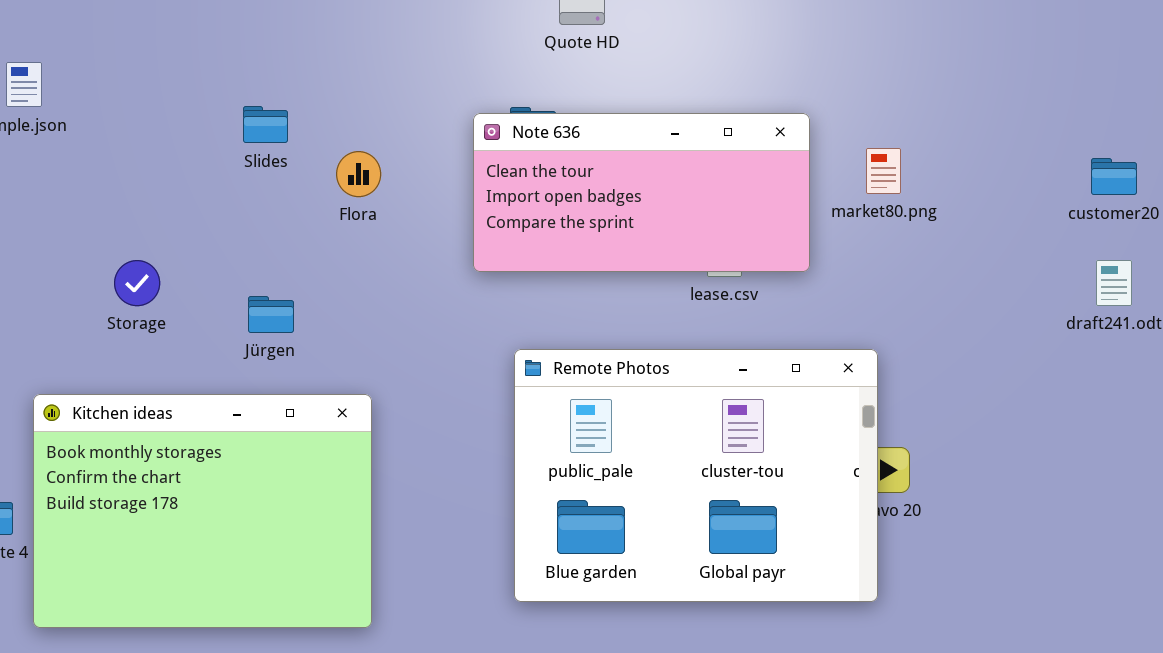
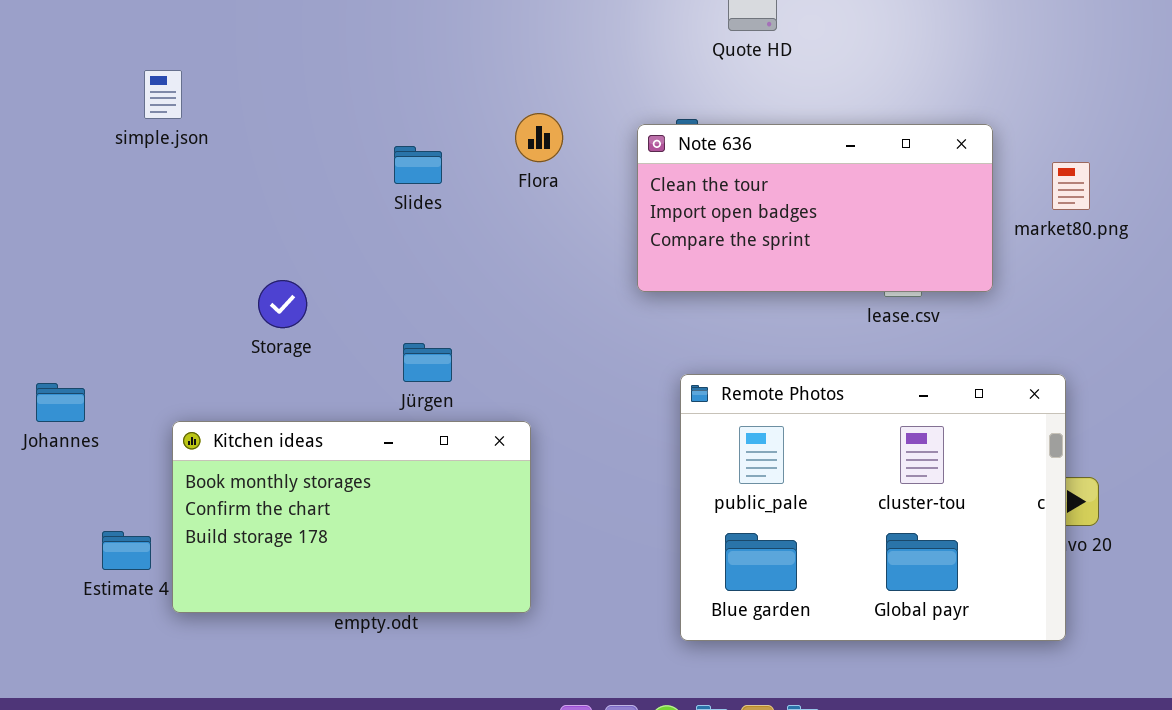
Slides: [243,106,288,143] -> [394,146,442,184], moved
Flora: [336,151,381,197] -> [515,113,563,162], moved
Jürgen: [248,296,294,333] -> [403,343,452,382], moved
Kitchen ideas: [33,394,372,628] -> [172,421,531,613], resized

